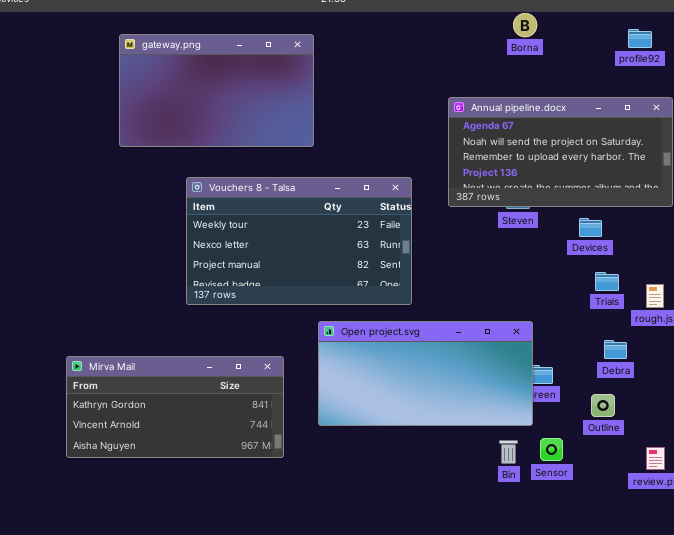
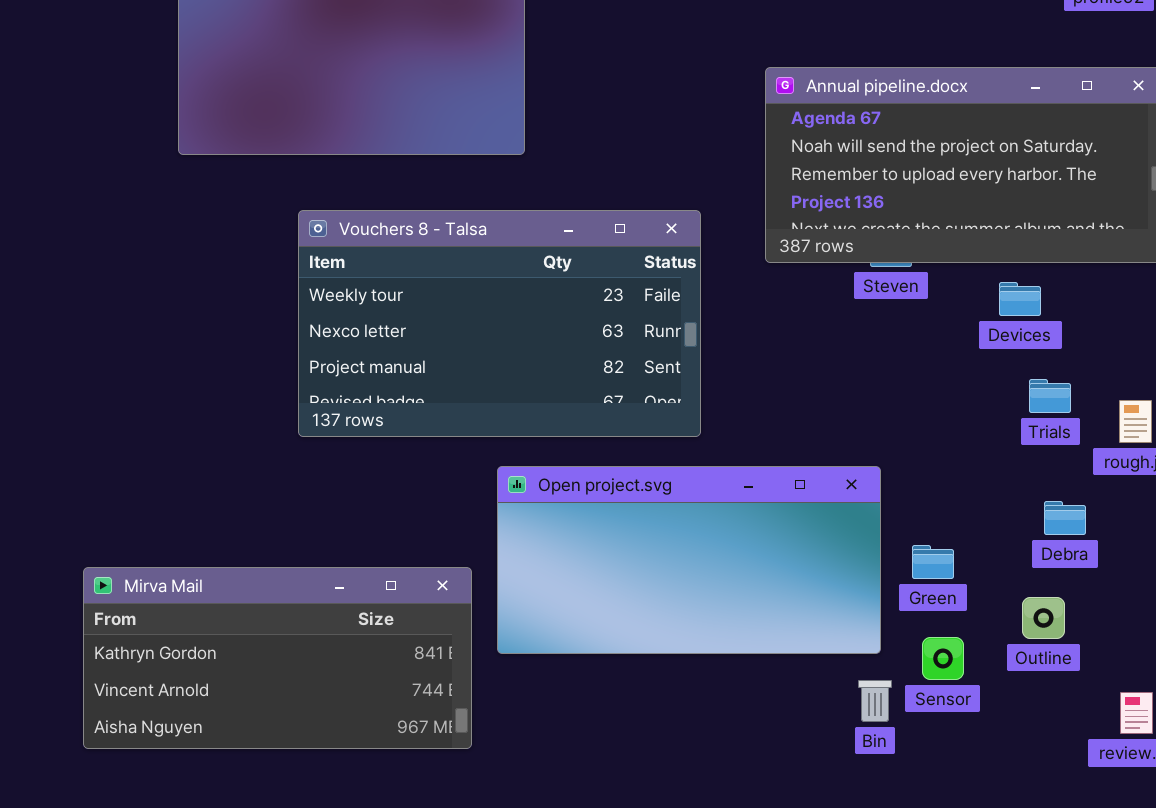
Open project.svg: [318,321,533,426] -> [497,466,881,654], moved
Mirva Mail: [66,356,284,458] -> [83,567,472,749], moved
Sensor: [540,438,563,461] -> [922,637,964,680], moved

